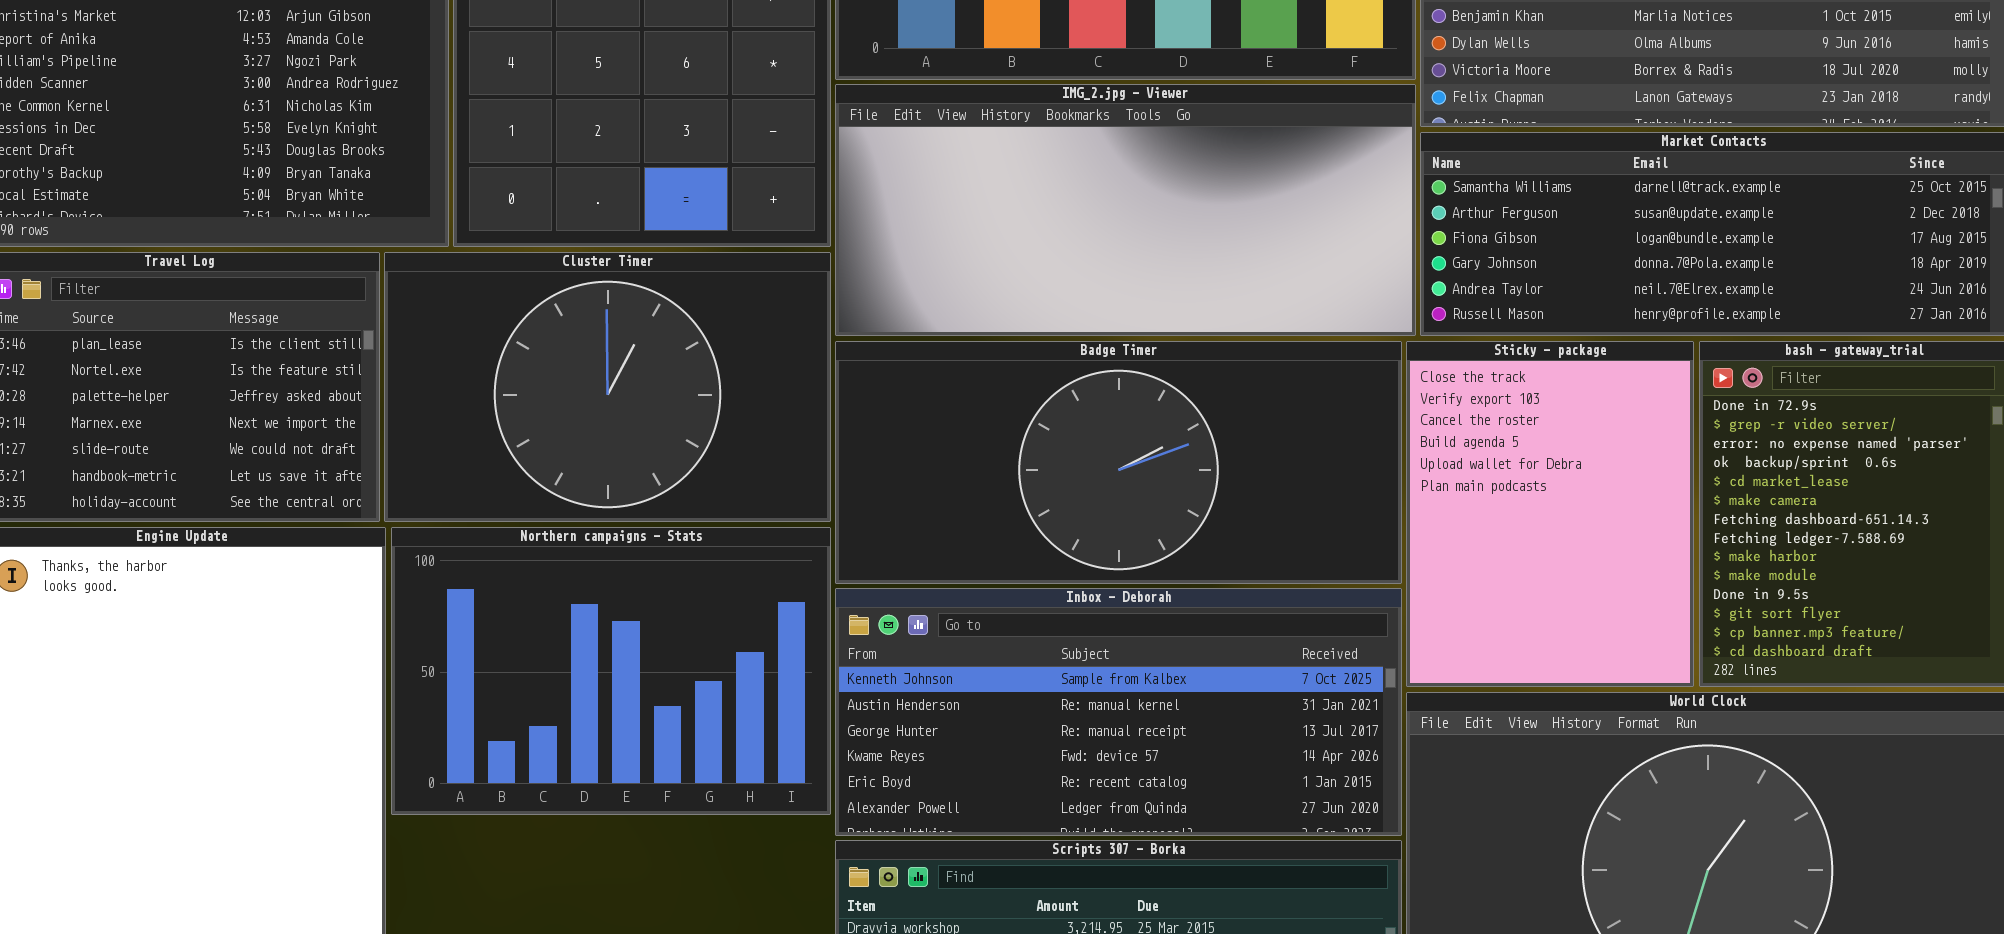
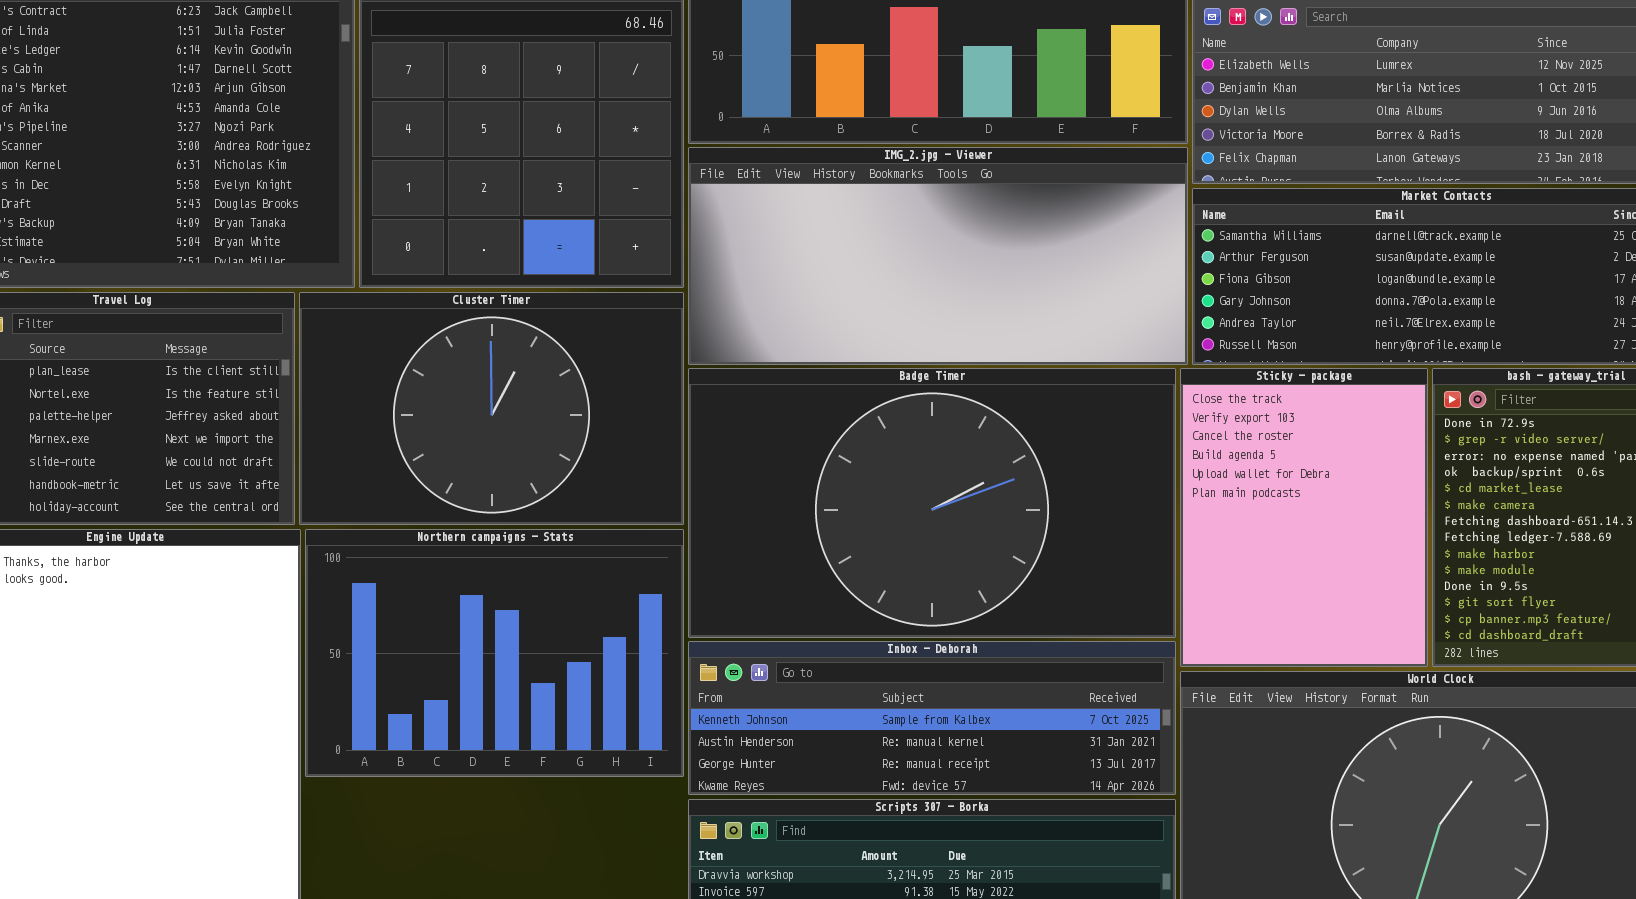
Badge Timer: [835,341,1402,584] -> [688,368,1176,638], resized
Inbox - Deborah: [835,588,1402,836] -> [688,641,1176,795], resized

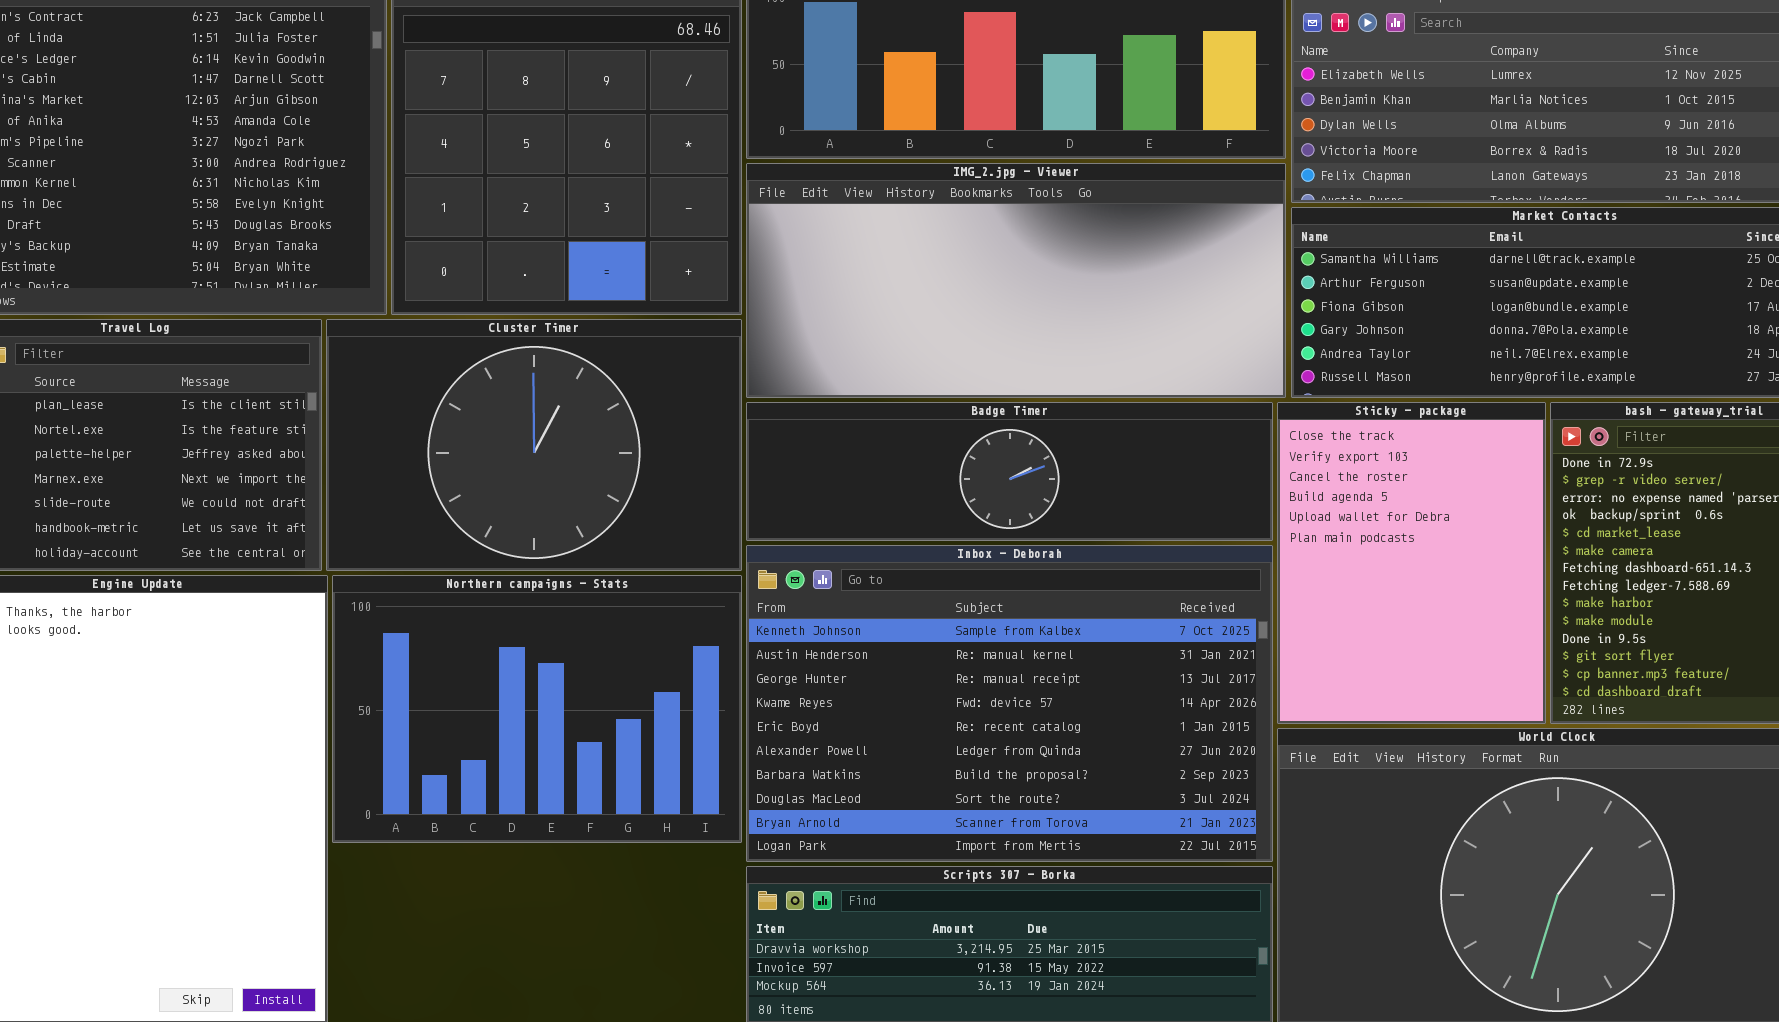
Badge Timer: [688,368,1176,638] -> [746,402,1273,541], resized
Inbox - Deborah: [688,641,1176,795] -> [746,545,1273,862], resized

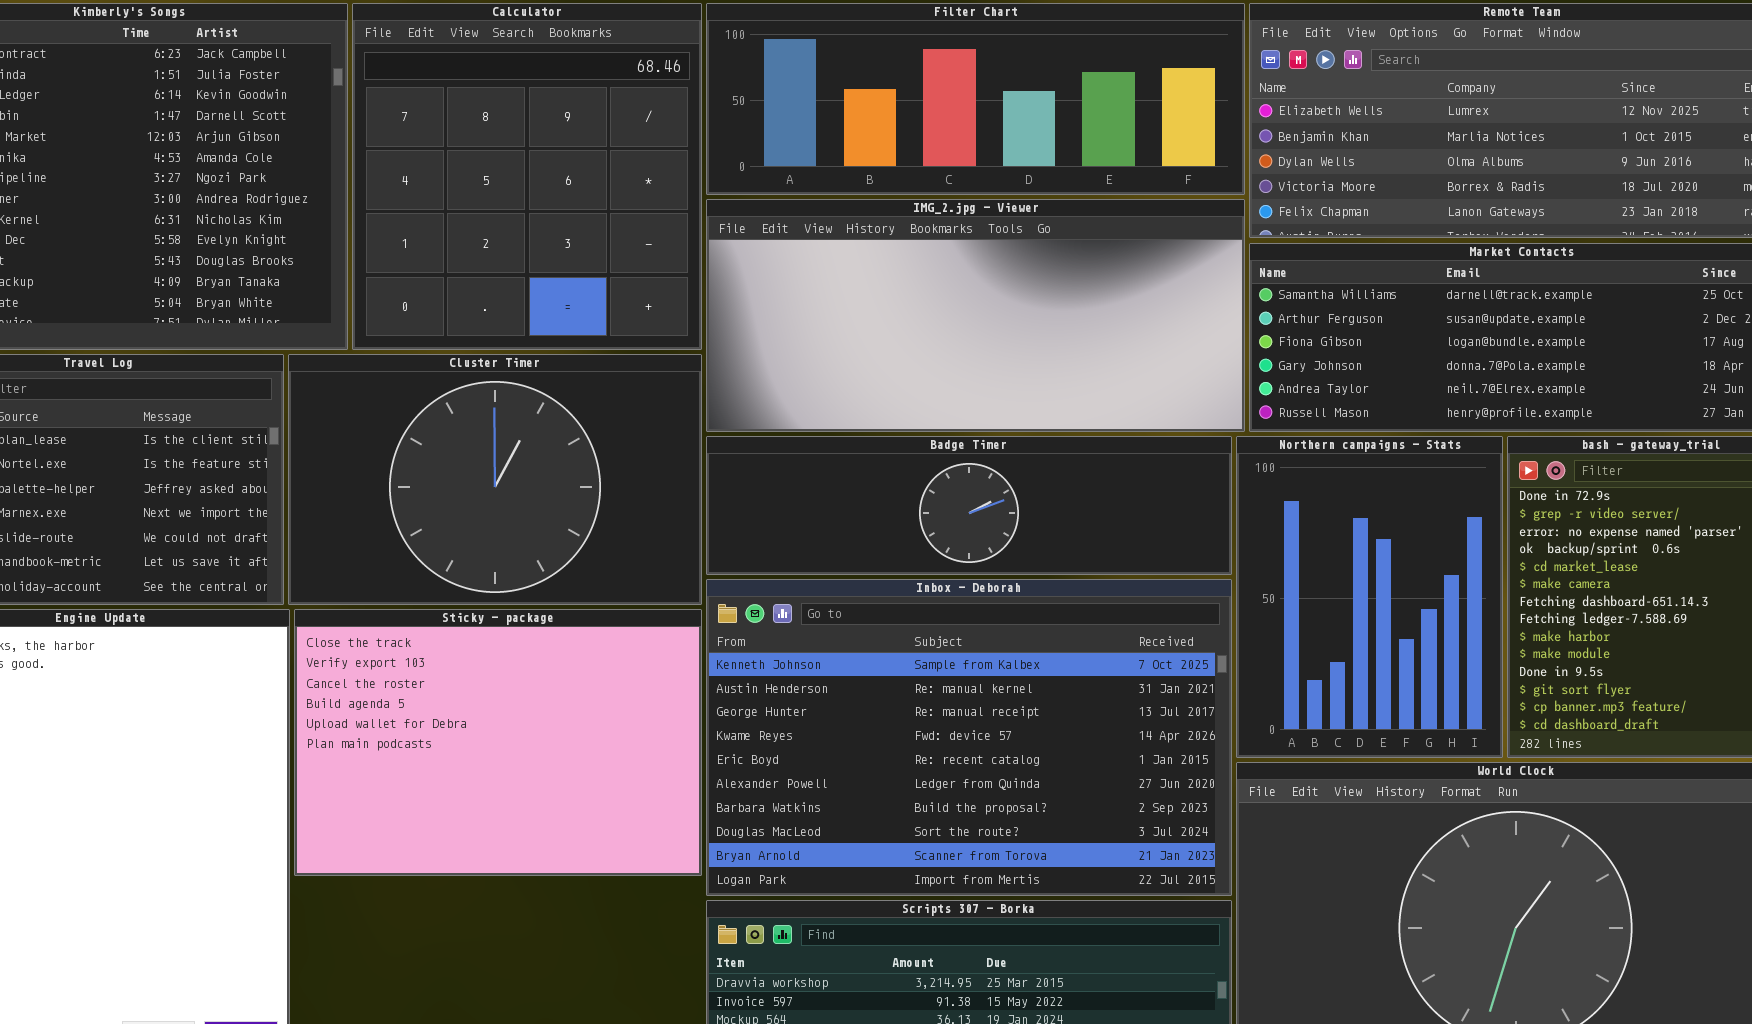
Sticky - package: [1277,402,1546,724] -> [294,609,702,876], moved, resized
Northern campaigns - Stats: [332,575,742,843] -> [1236,436,1503,758], moved, resized

